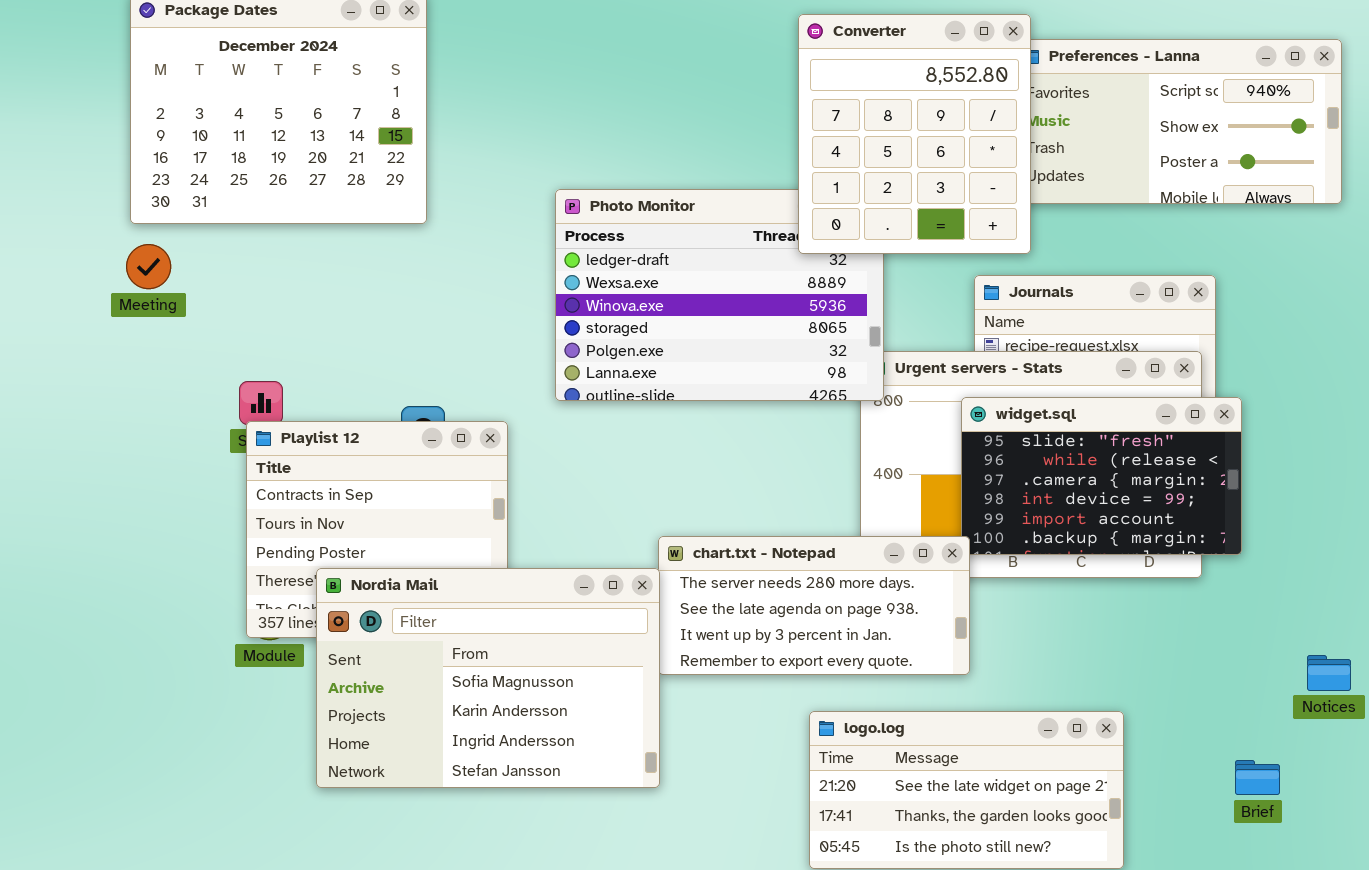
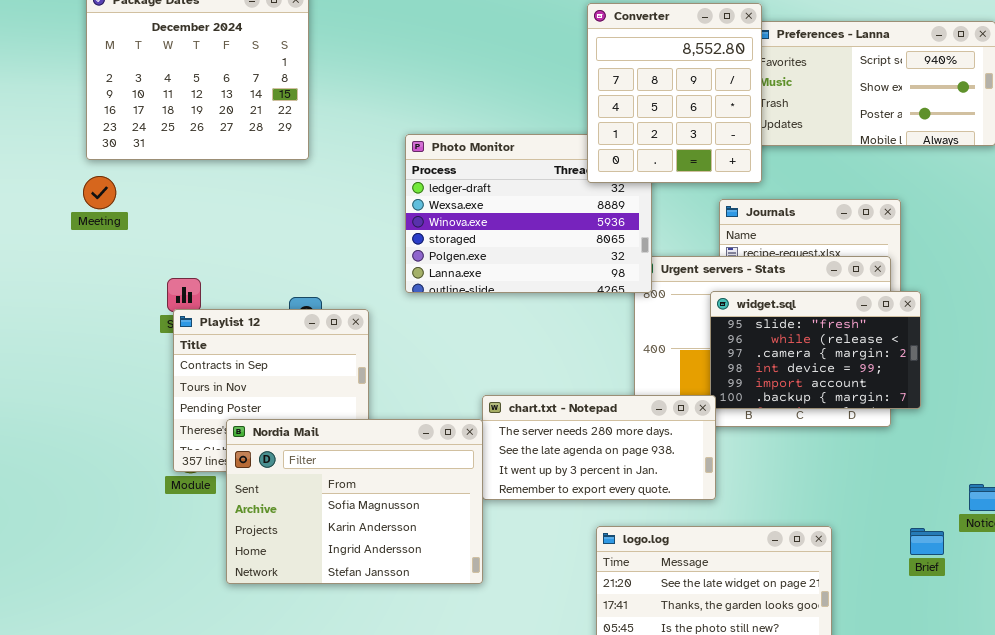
Brief: [1235,760,1280,795] -> [910,528,944,555], moved

